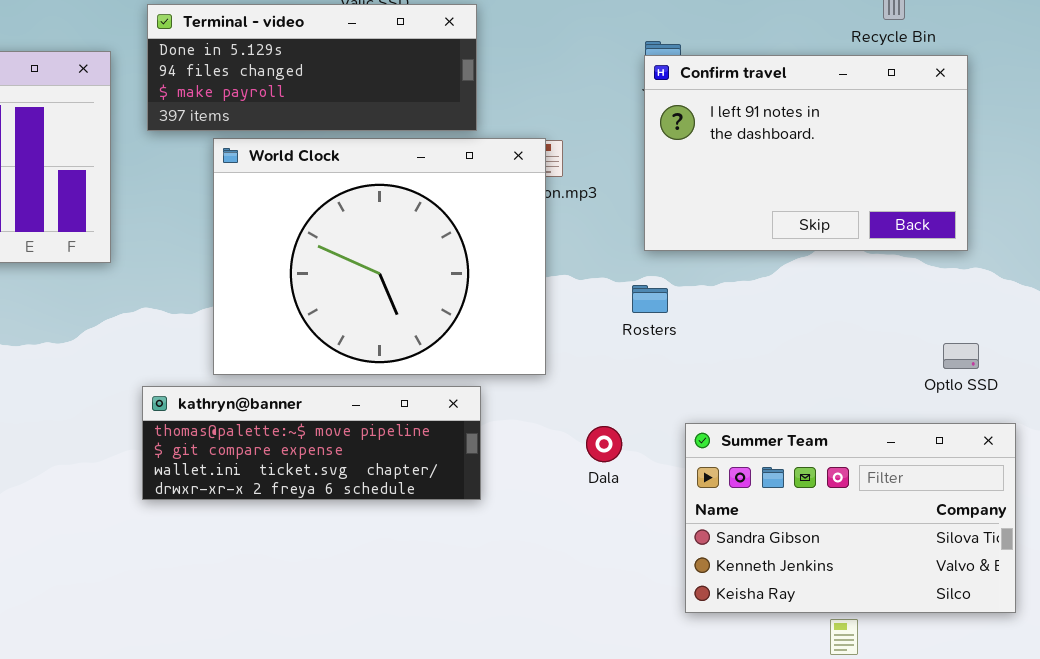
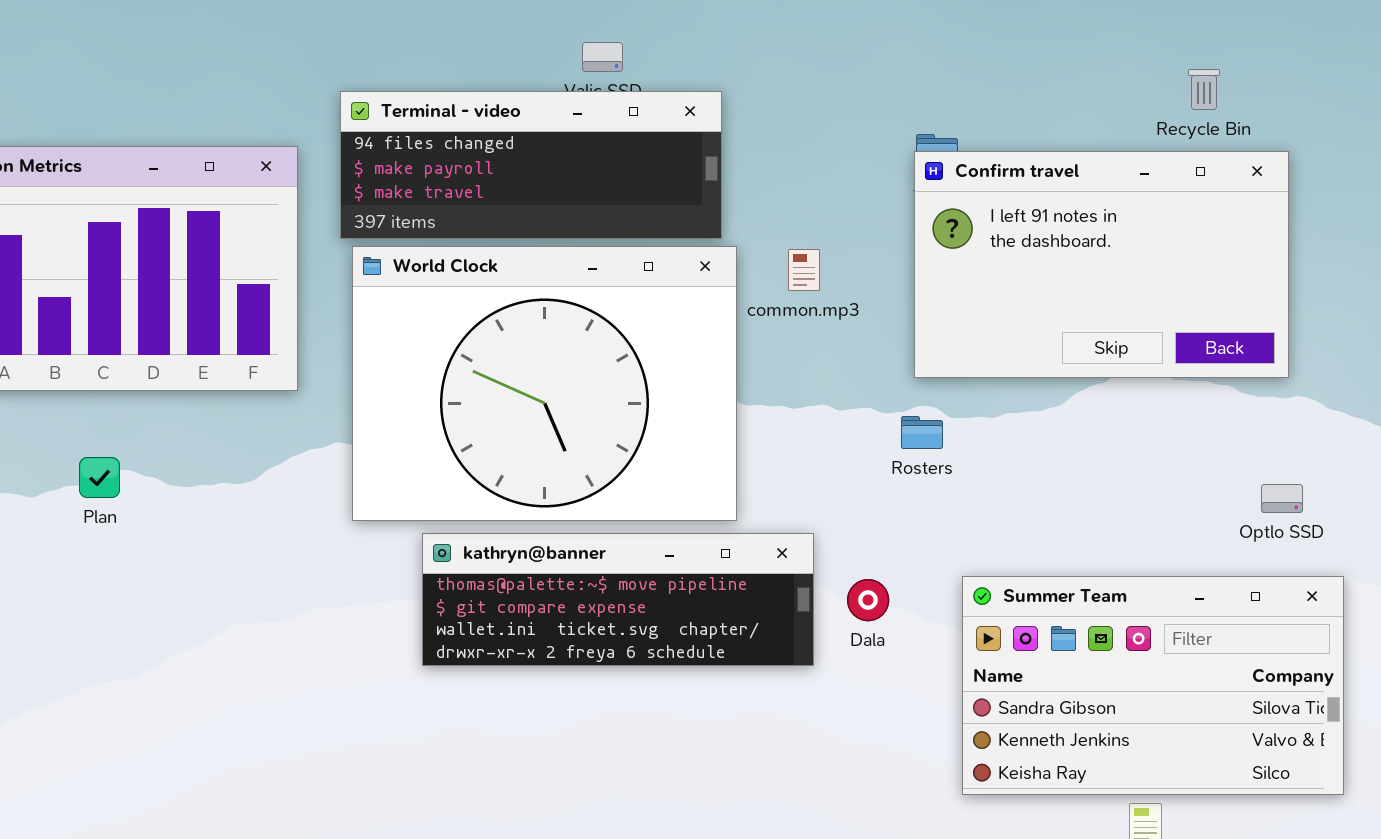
Terminal - video: [147,4,477,131] -> [340,91,722,239], scrolled down 1 row
World Clock: [213,138,546,375] -> [352,246,737,521], moved
kathryn@banner: [142,386,481,500] -> [422,533,814,666], moved

